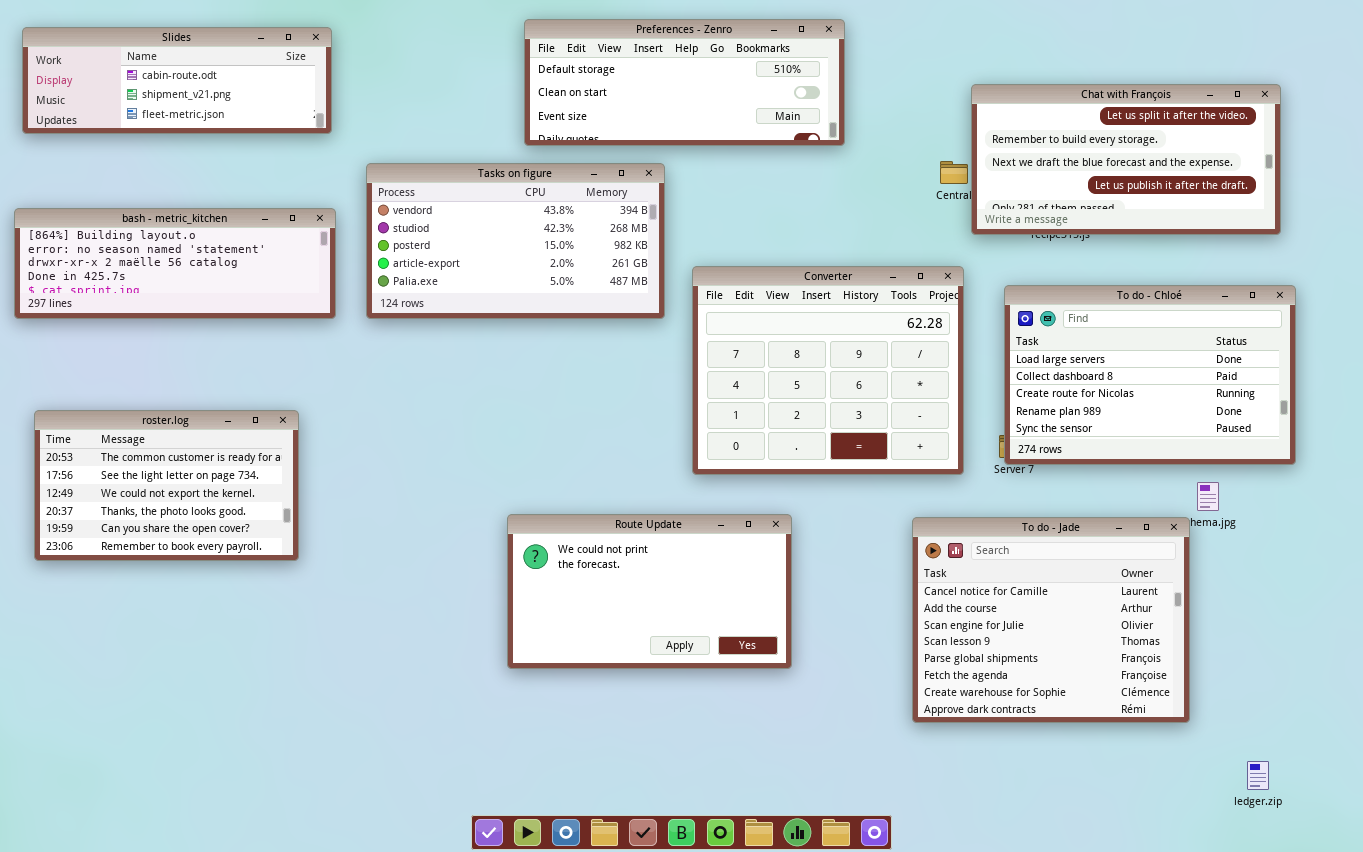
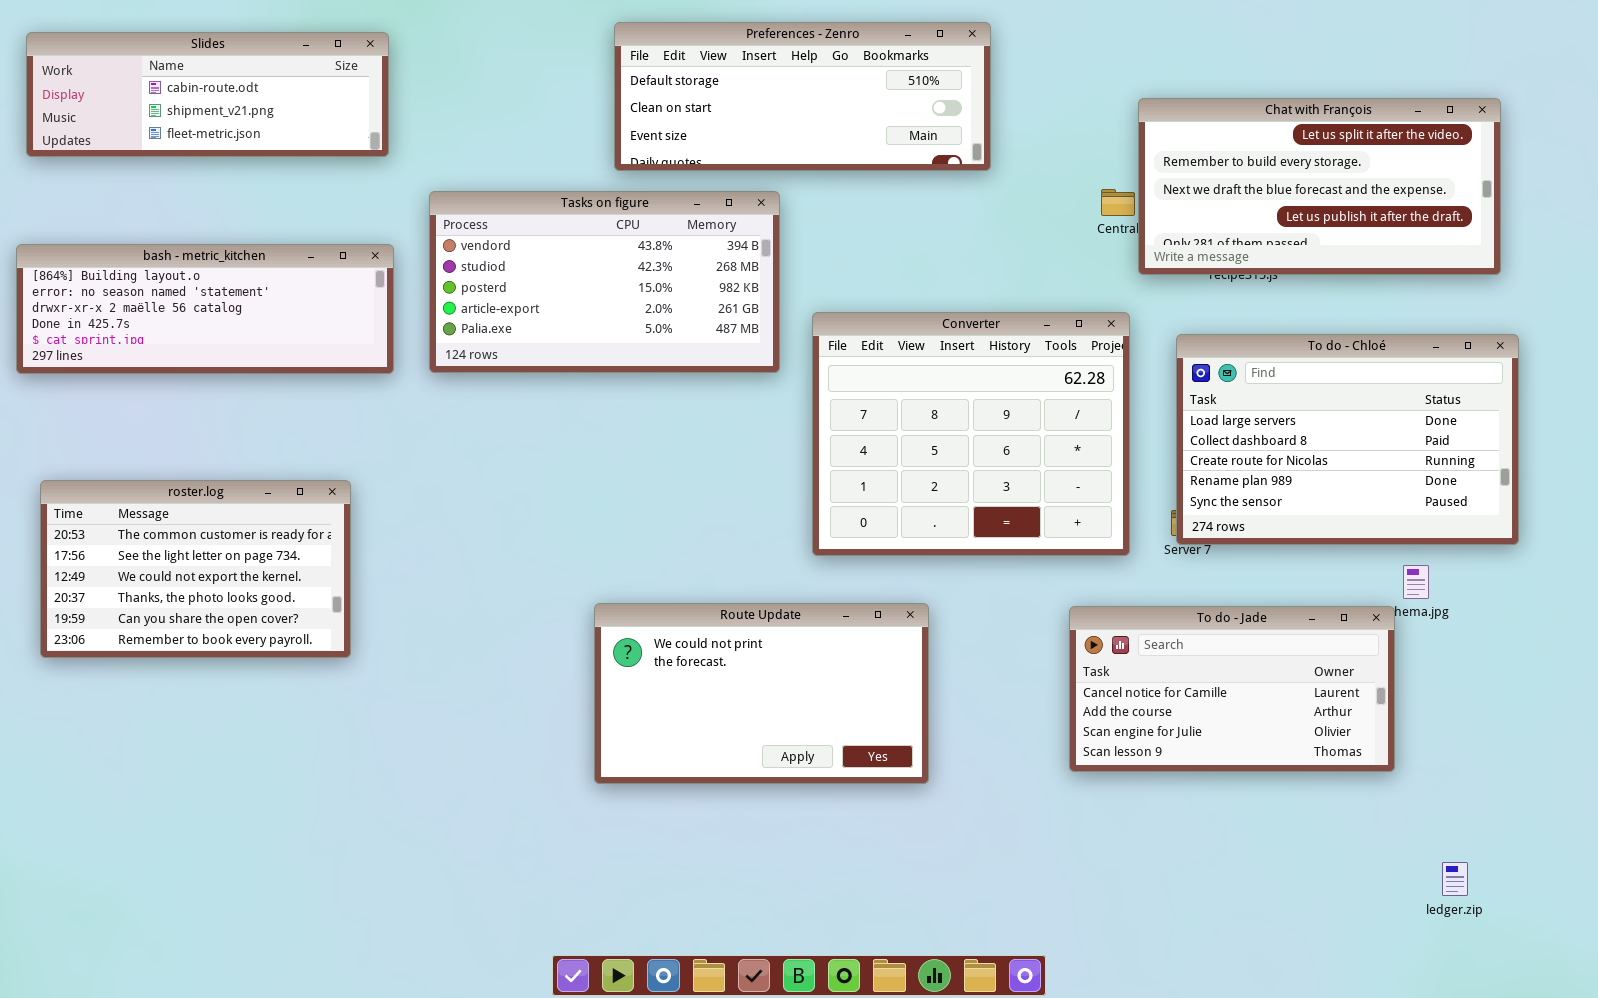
To do - Jade: [912,517,1190,723] -> [1069,606,1395,772], resized
ledger.zip: [1247,761,1269,790] -> [1442,862,1468,896], moved

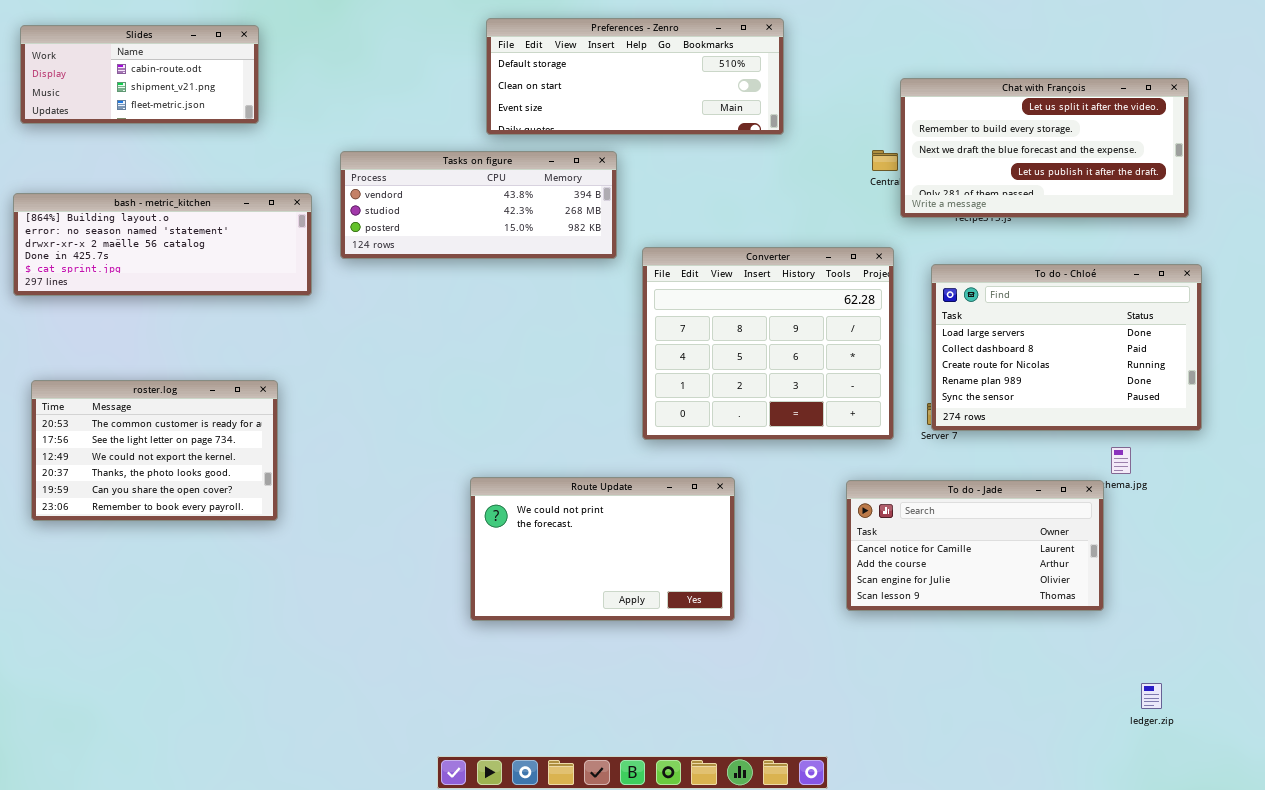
Slides: [26,32,389,157] -> [20,25,259,124], resized
Tasks on figure: [429,191,780,373] -> [340,151,617,259], resized

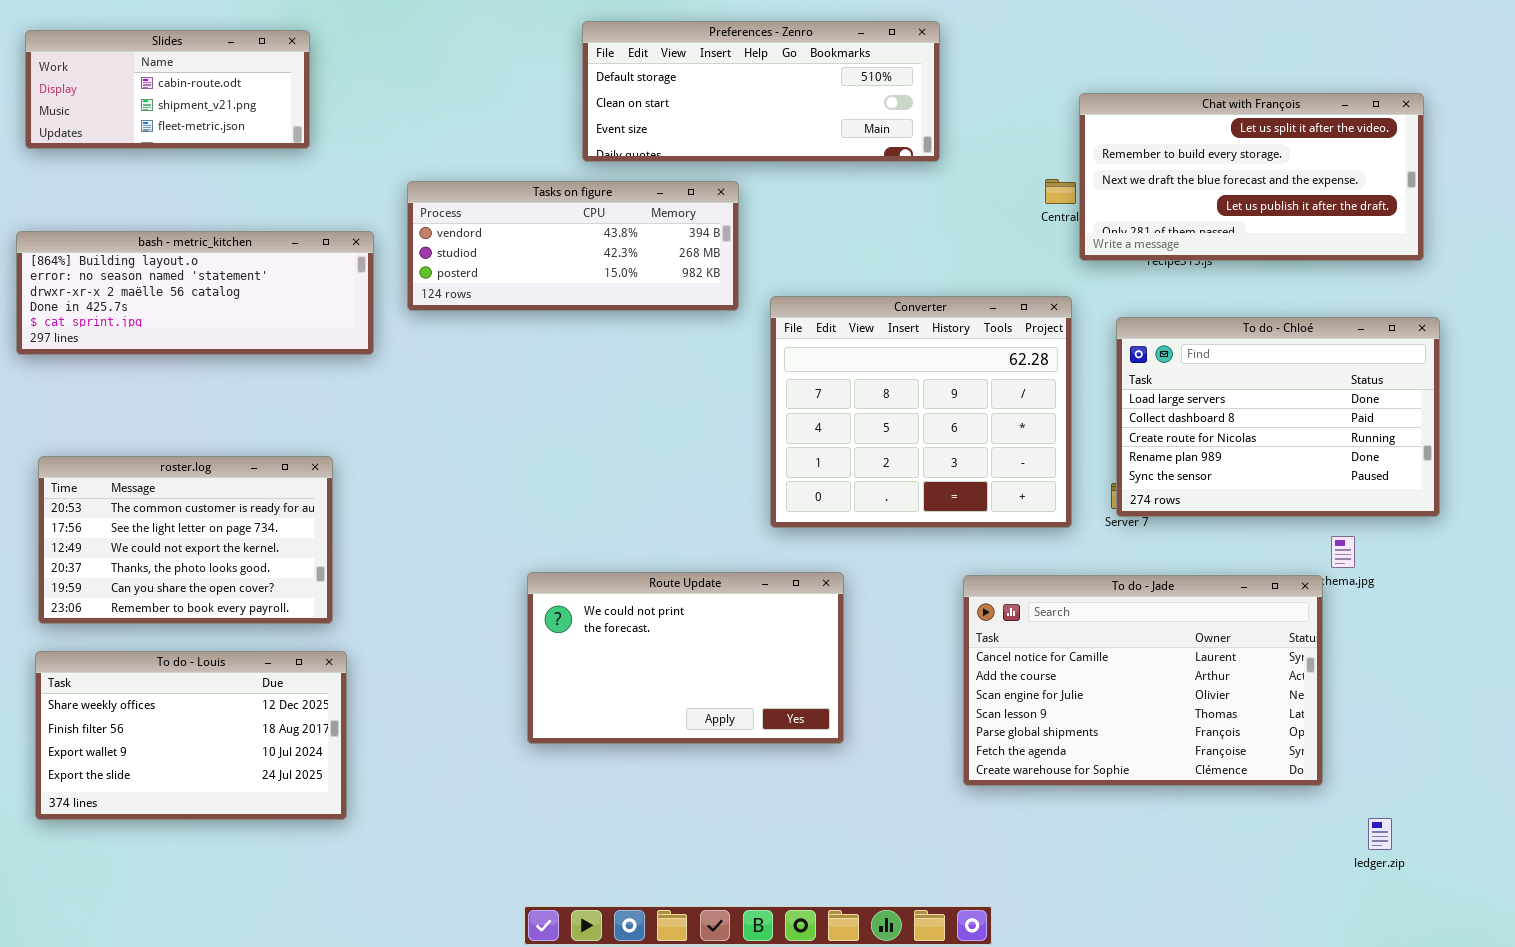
Route Update: [470,477,735,621] -> [527,572,844,744], moved
To do - Jade: [846,480,1104,611] -> [963,575,1323,786], resized
To do - Louis: none -> [35,651,347,820], opened

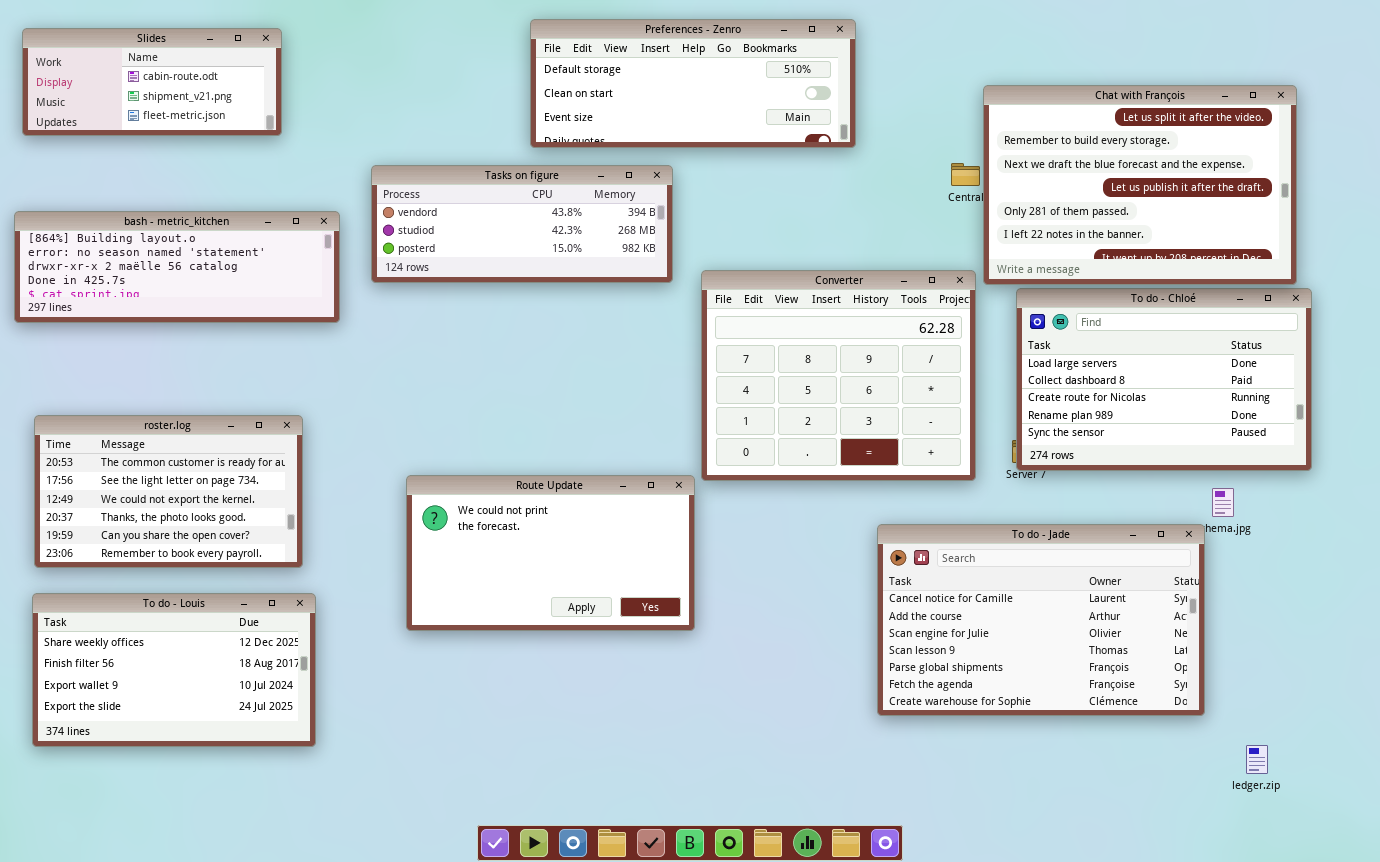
Chat with François: [1079,93,1424,261] -> [983,85,1297,285], resized
Route Update: [527,572,844,744] -> [406,475,695,631], moved

